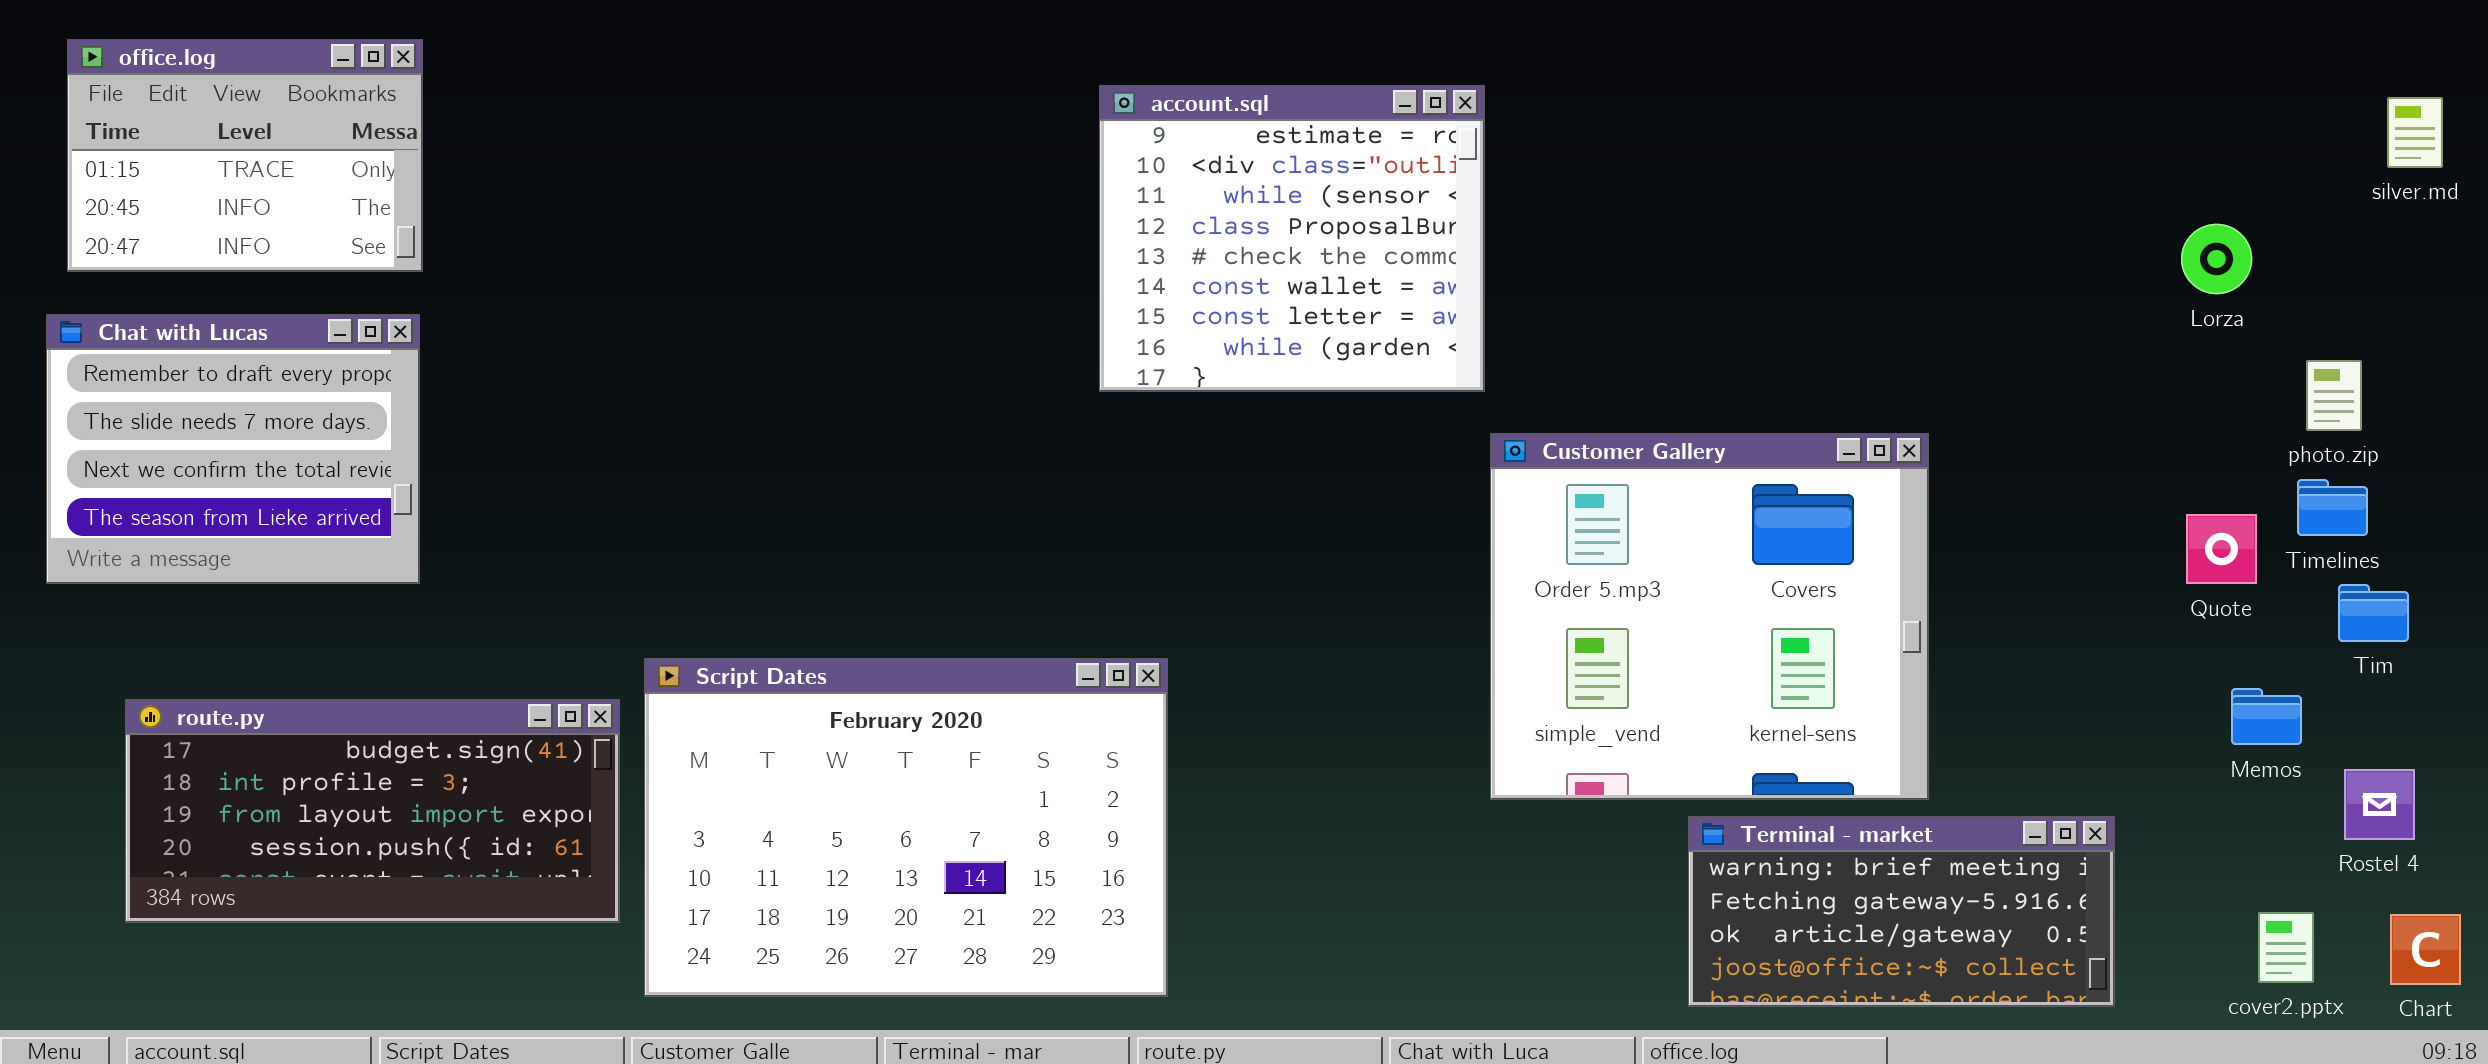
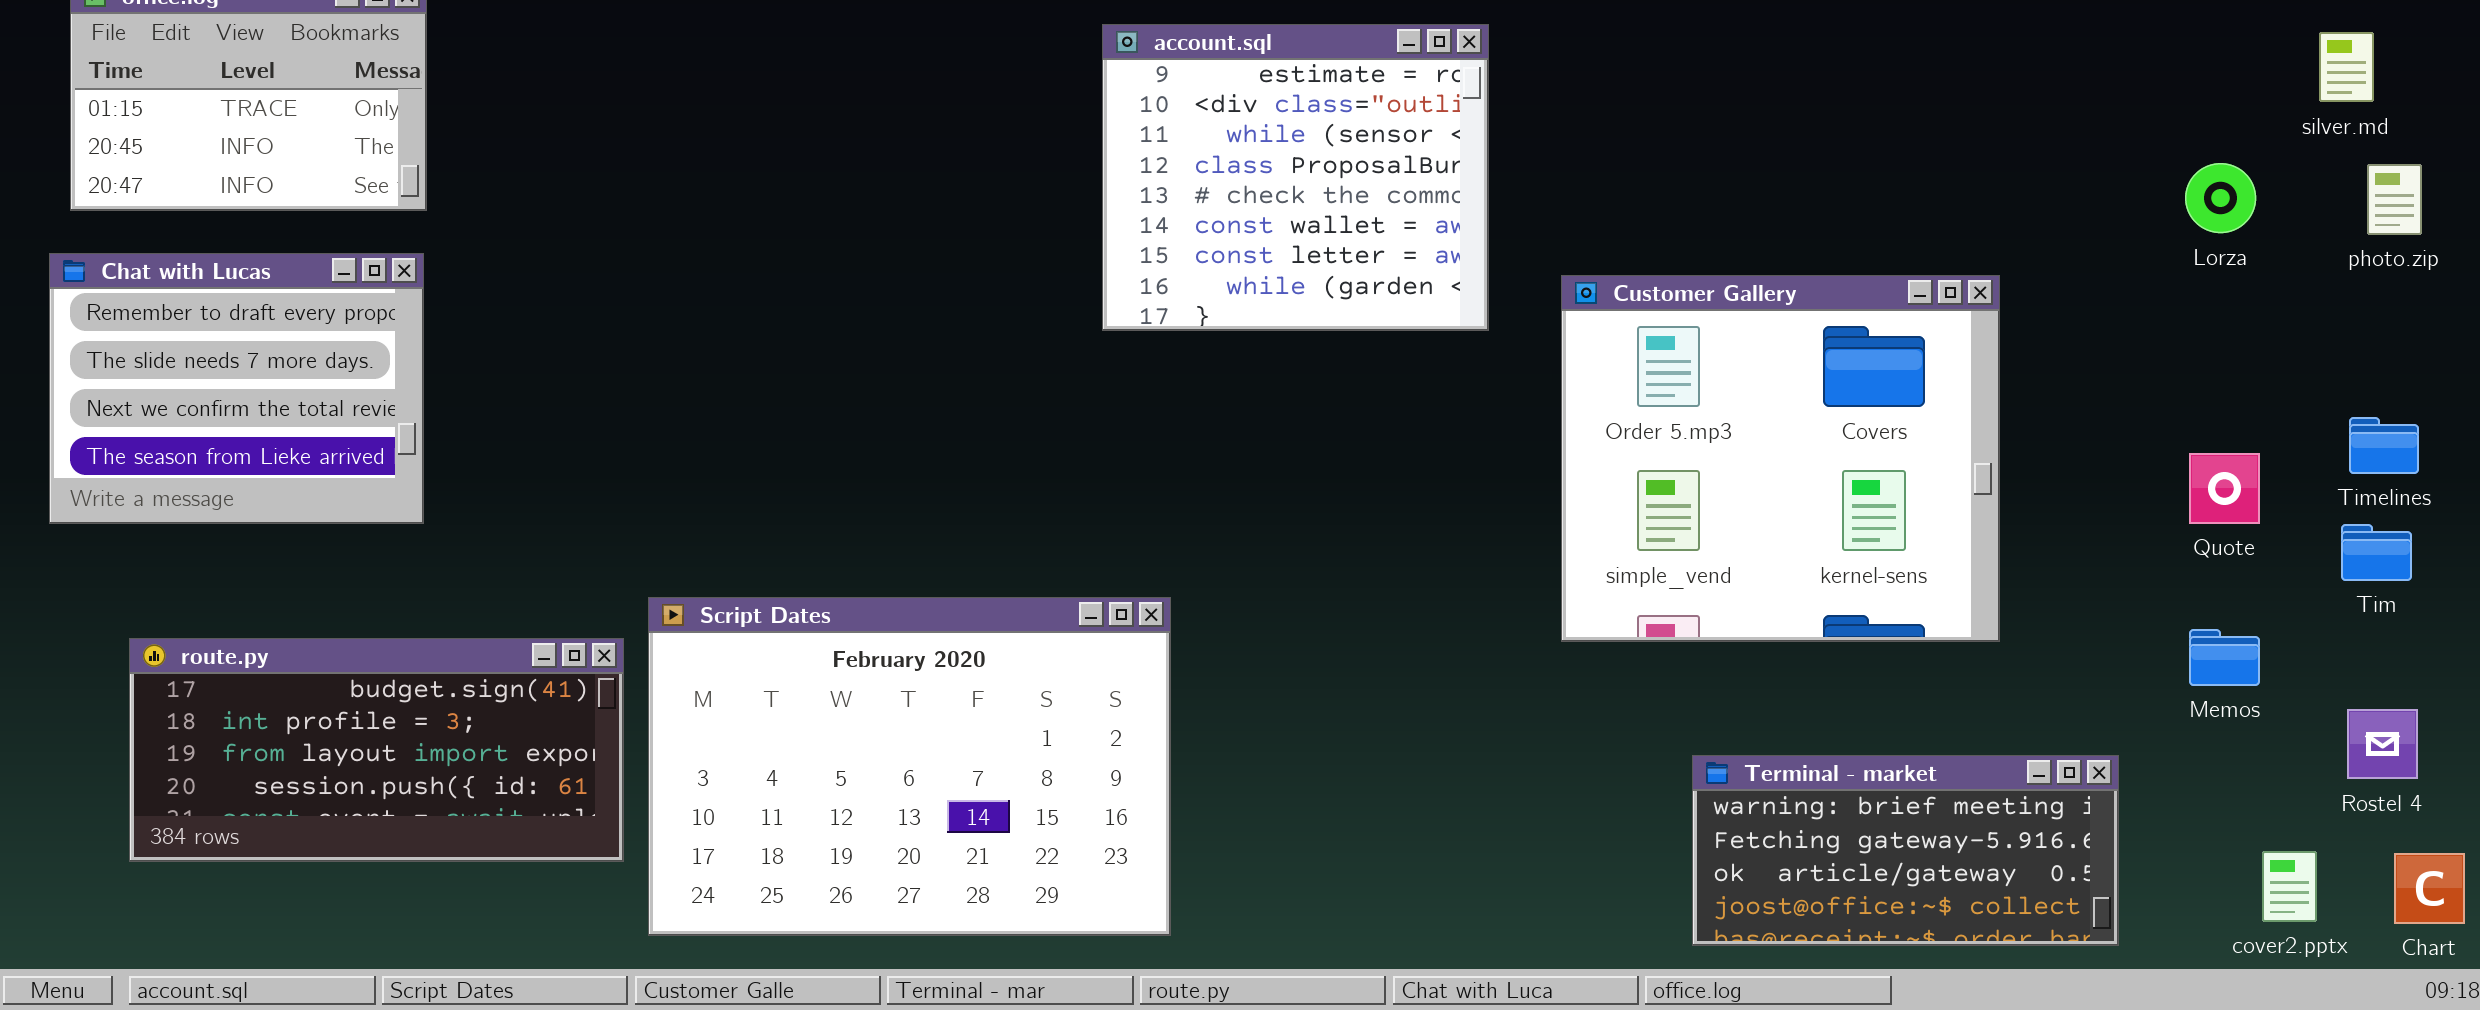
silver.md: [2387,97,2443,168] -> [2319,32,2374,102], moved
photo.zip: [2306,360,2362,431] -> [2367,164,2422,235], moved
Customer Gallery: [1490,433,1929,800] -> [1561,275,2000,642], moved
Timelines: [2297,479,2368,536] -> [2349,417,2419,474], moved
Memos: [2231,688,2302,745] -> [2189,629,2260,686], moved

